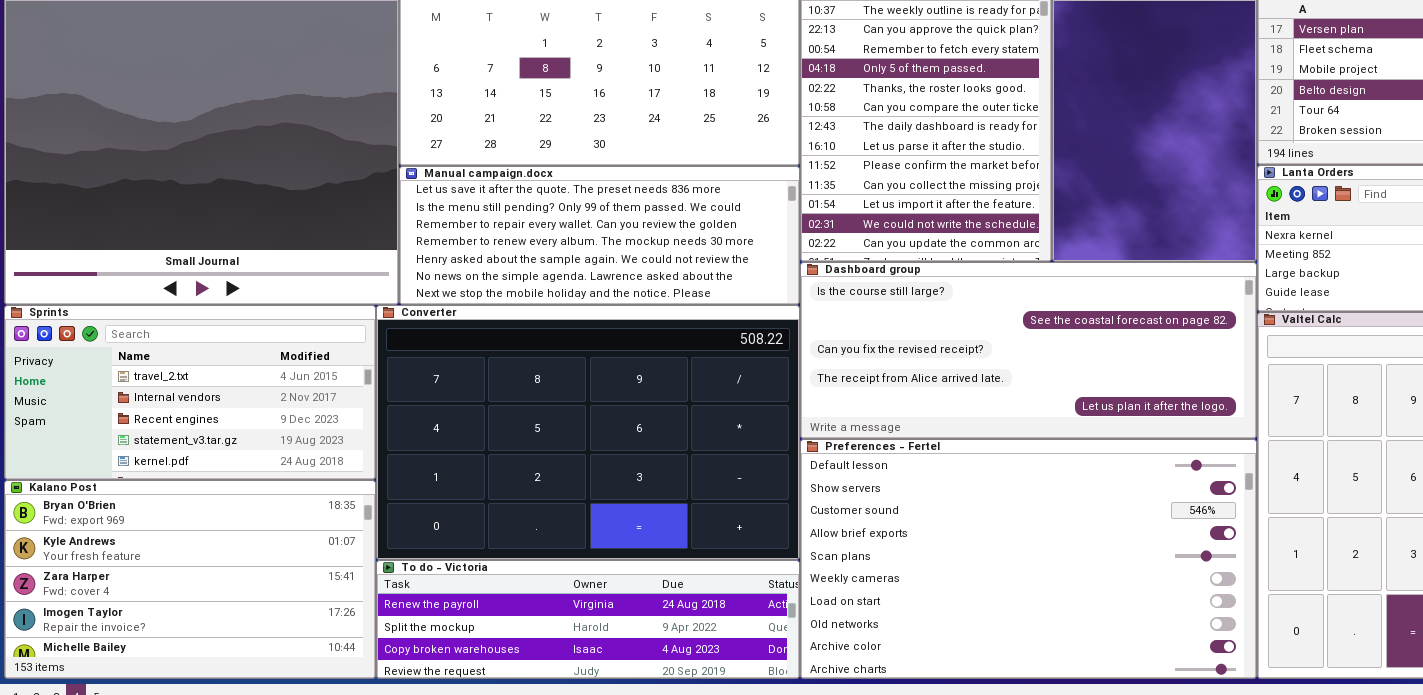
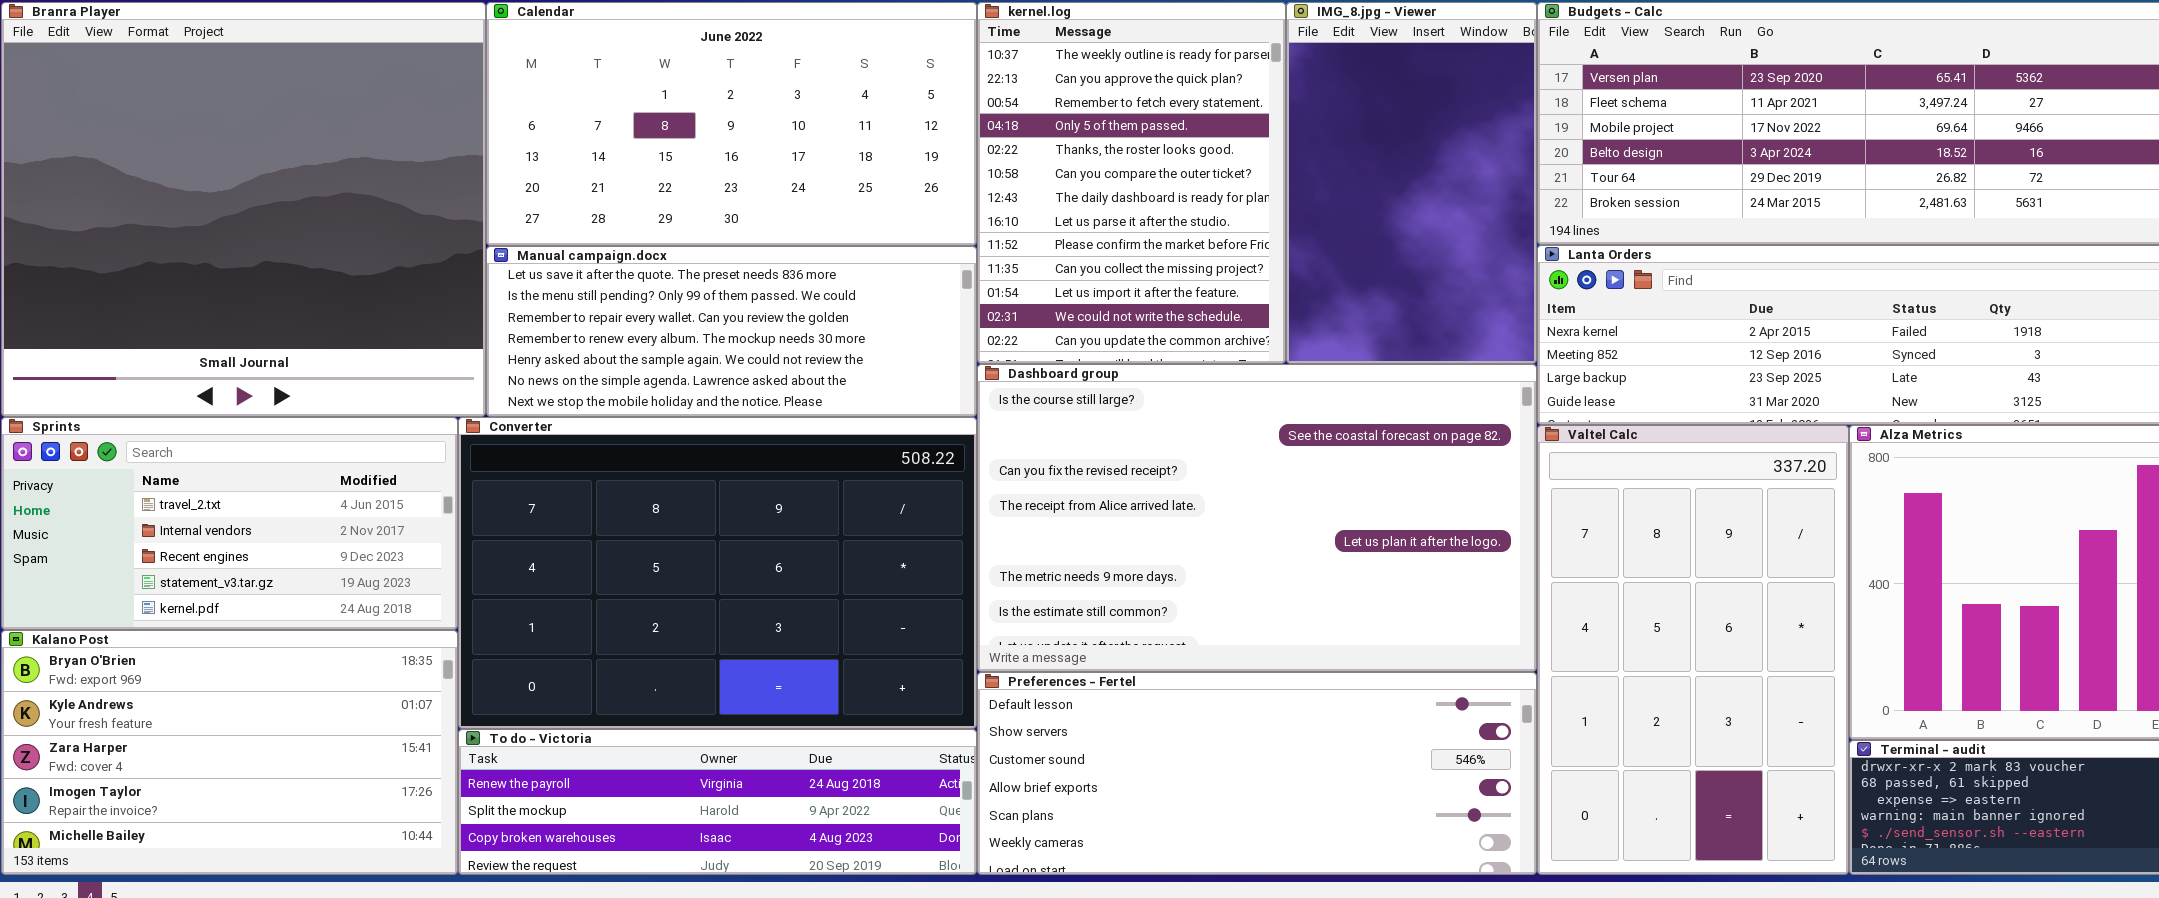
Dashboard group: [800,262,1257,439] -> [977,364,1537,672], resized
Preferences - Fertel: [800,439,1257,679] -> [977,672,1537,875], resized

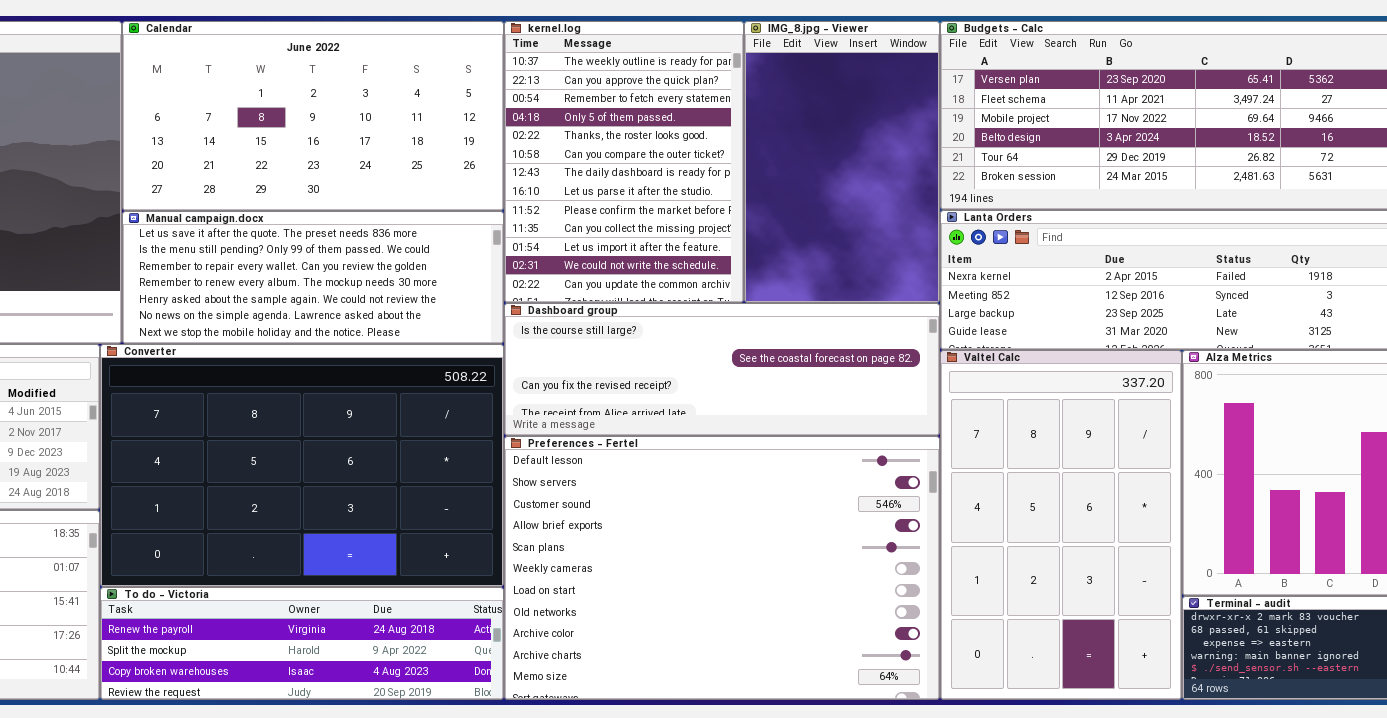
Dashboard group: [977,364,1537,672] -> [504,303,940,436], resized
Preferences - Fertel: [977,672,1537,875] -> [504,436,940,700], resized

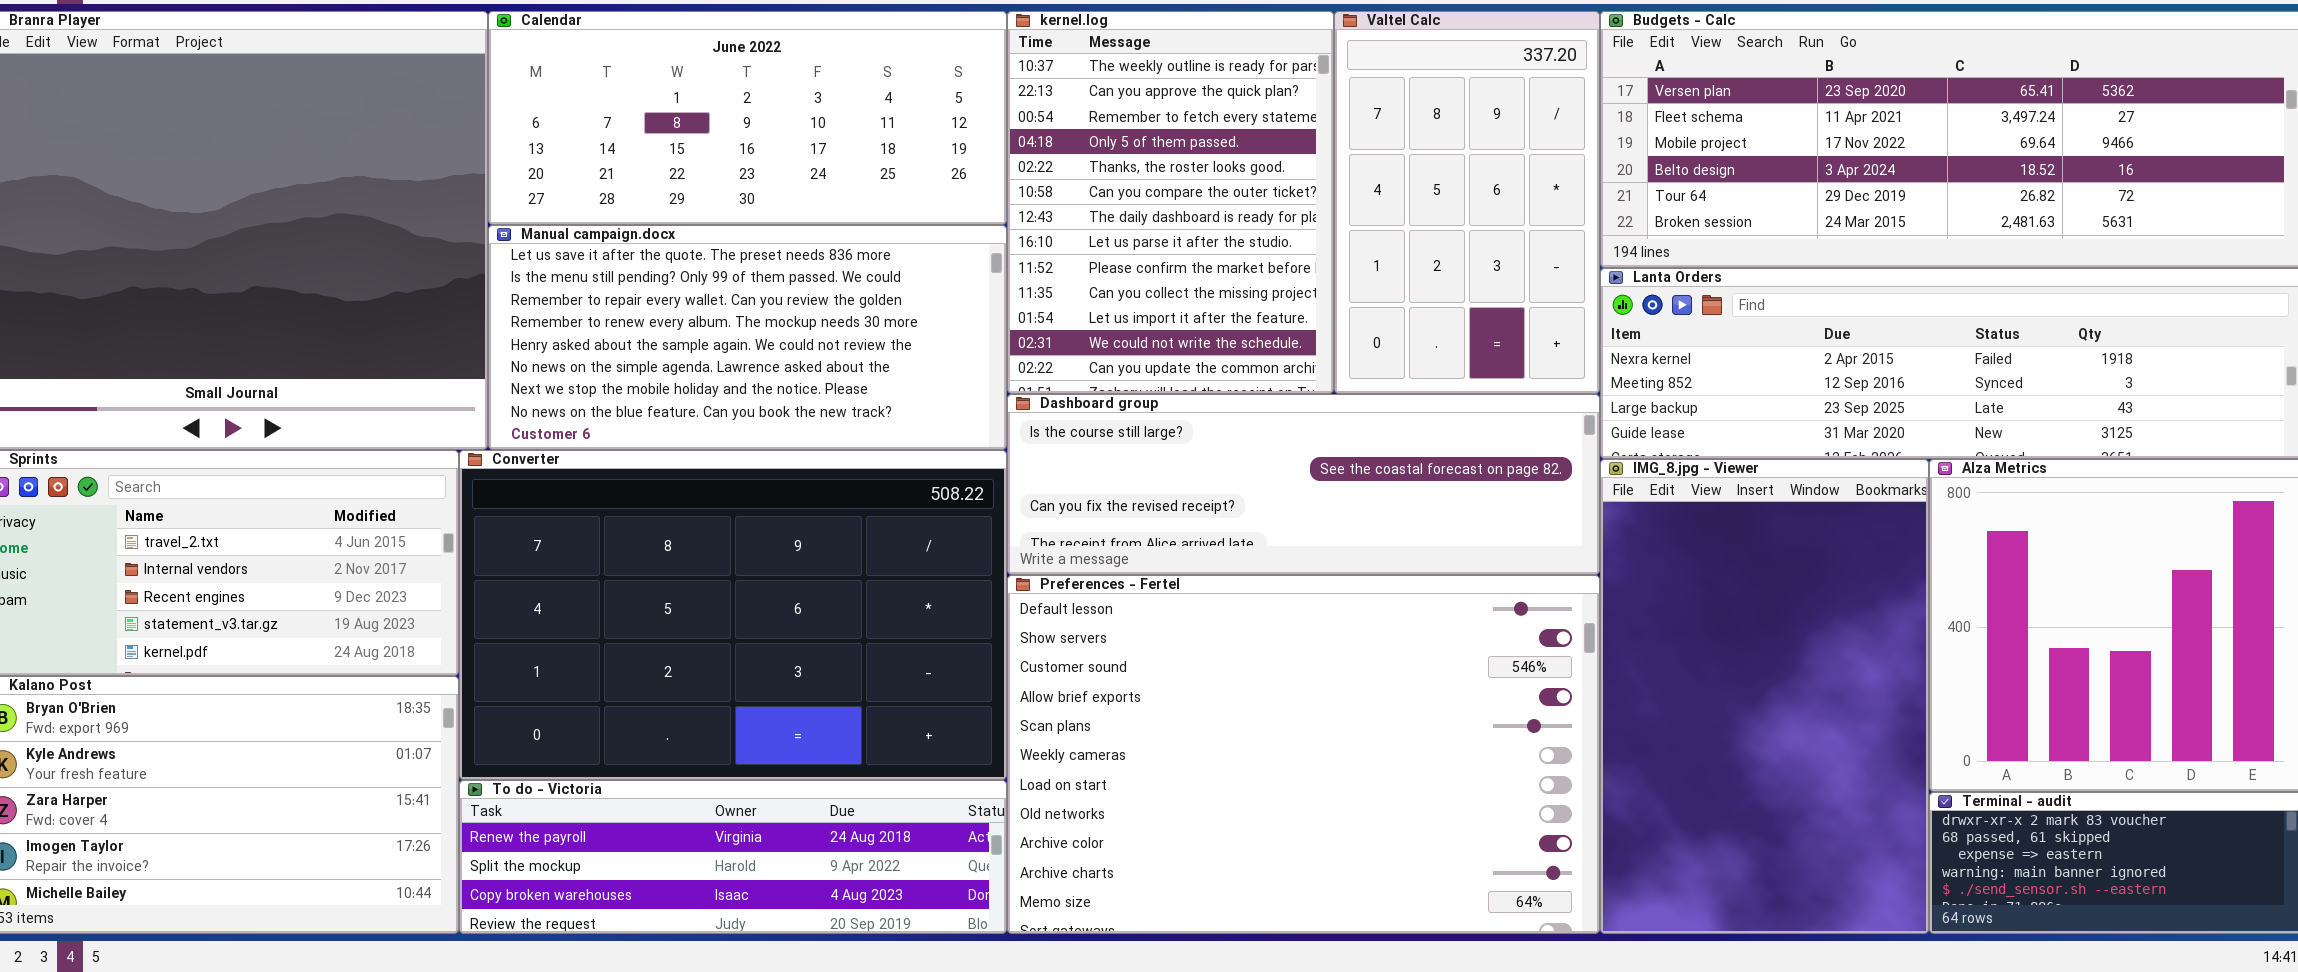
Calendar: [122,21,504,211] -> [488,11,1007,225], resized
IMG_8.jpg - Viewer: [744,21,940,303] -> [1600,459,1929,934], moved, resized
Manual campaign.docx: [122,211,504,344] -> [488,225,1007,450], resized
Valtel Calc: [940,350,1182,700] -> [1334,11,1600,394], moved, resized

